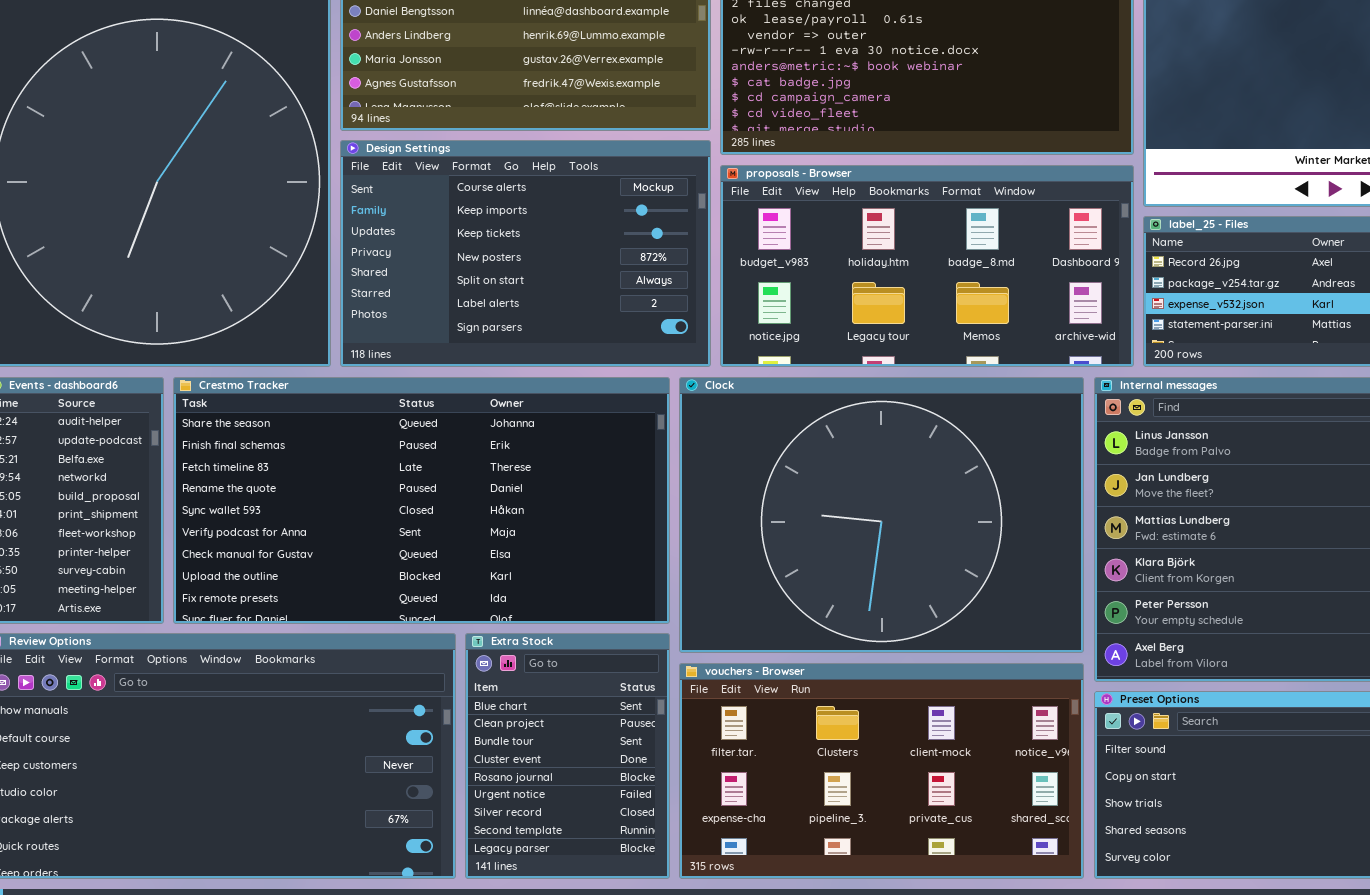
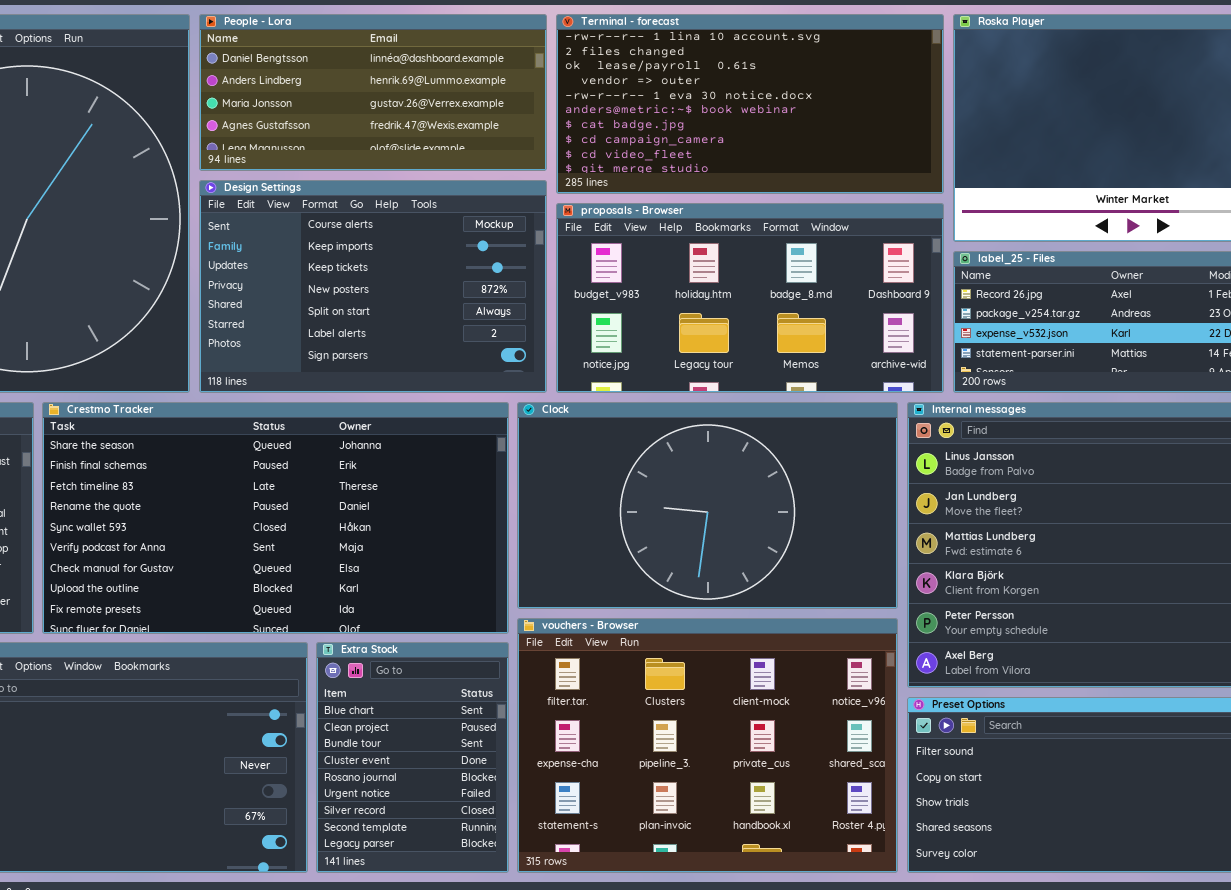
Clock: [679,377,1084,653] -> [517,402,898,609], resized
vouchers - Browser: [679,663,1084,879] -> [517,618,898,873], resized

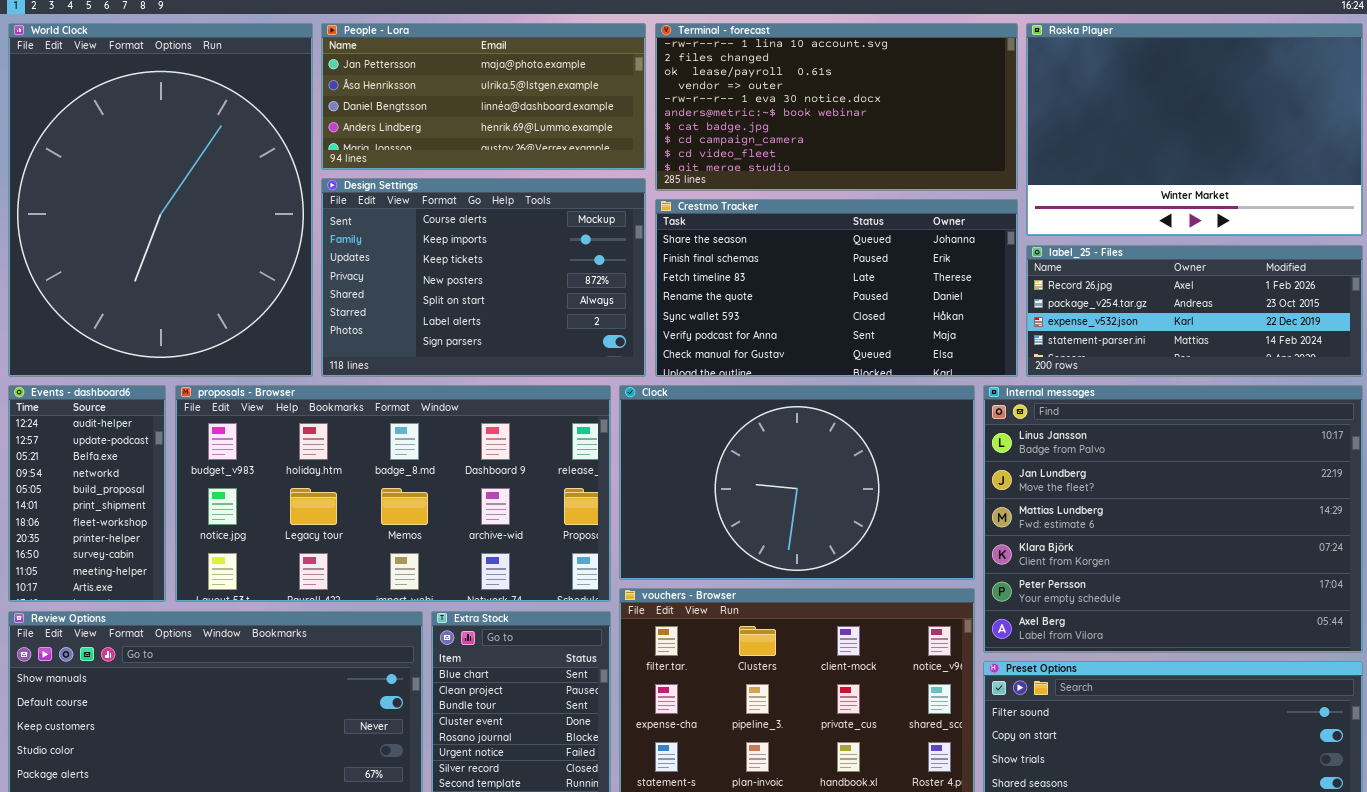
People - Lora: [199,14,547,171] -> [321,23,646,170], scrolled up 2 rows
proposals - Browser: [556,203,944,393] -> [175,385,611,602], moved, resized
Crestmo Tracker: [42,402,509,634] -> [655,199,1018,377], moved, resized

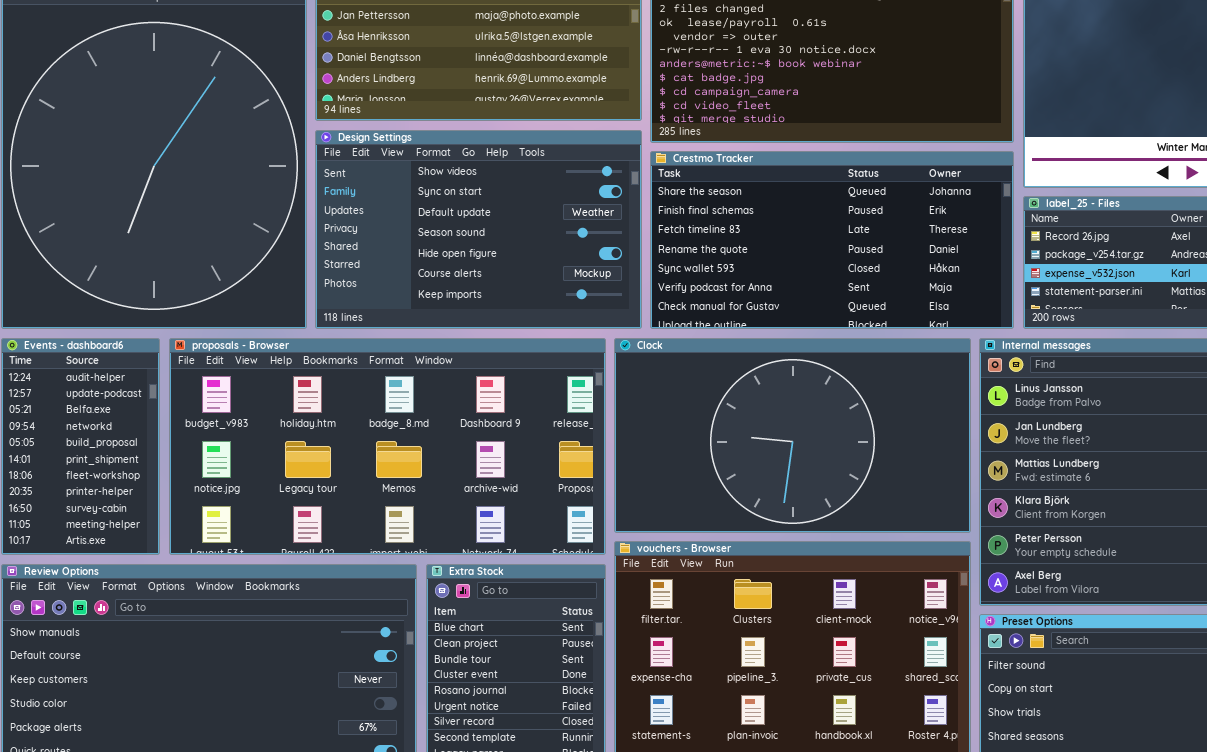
Design Settings: [321,178,646,377] -> [315,130,642,329], scrolled up 5 rows

